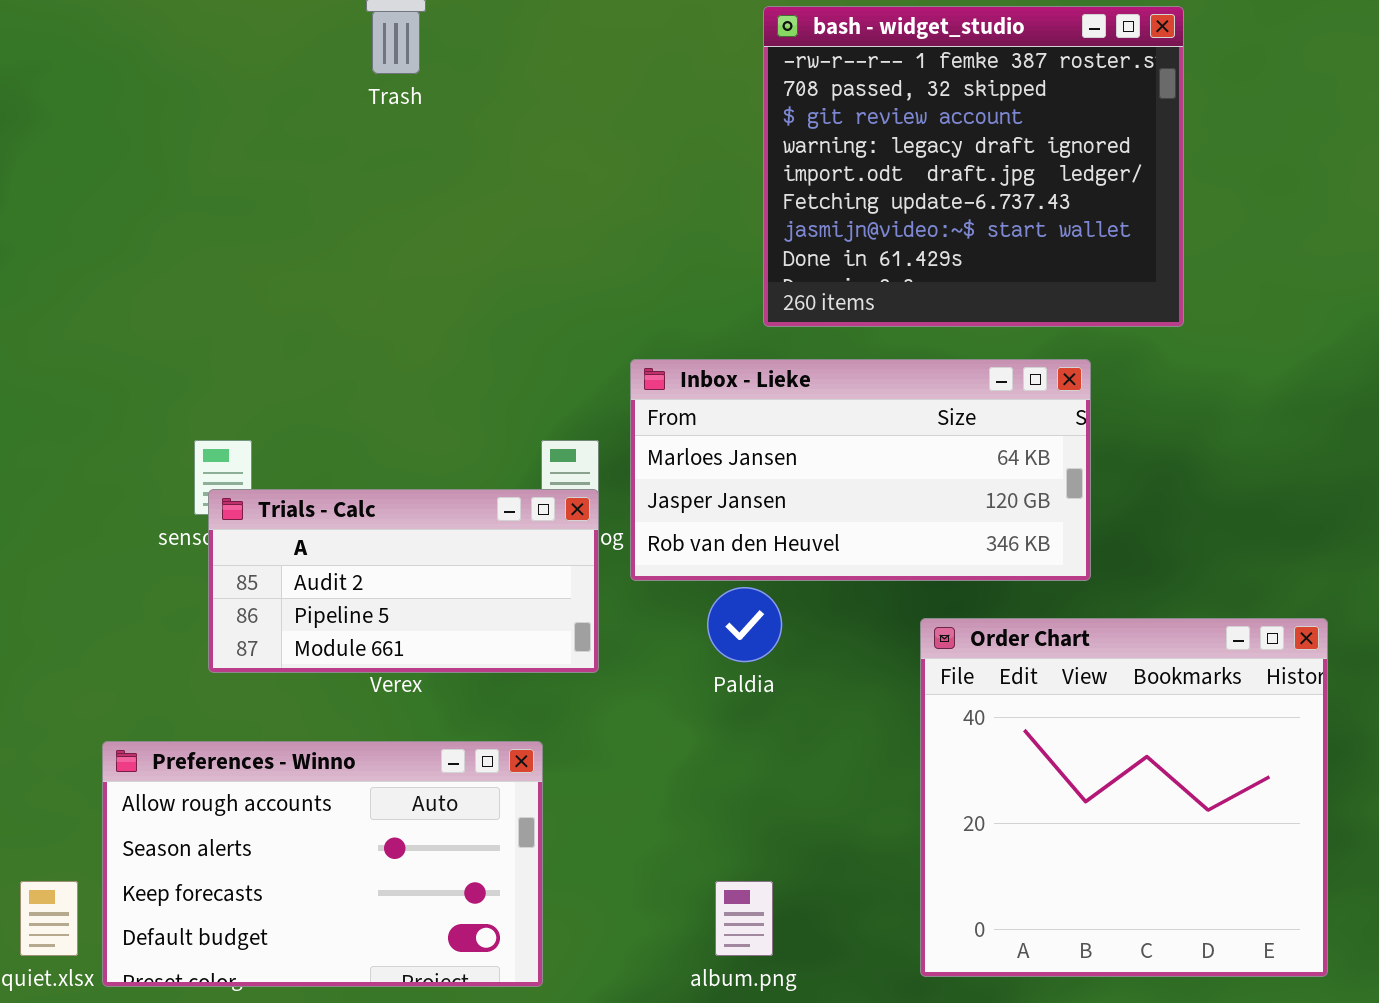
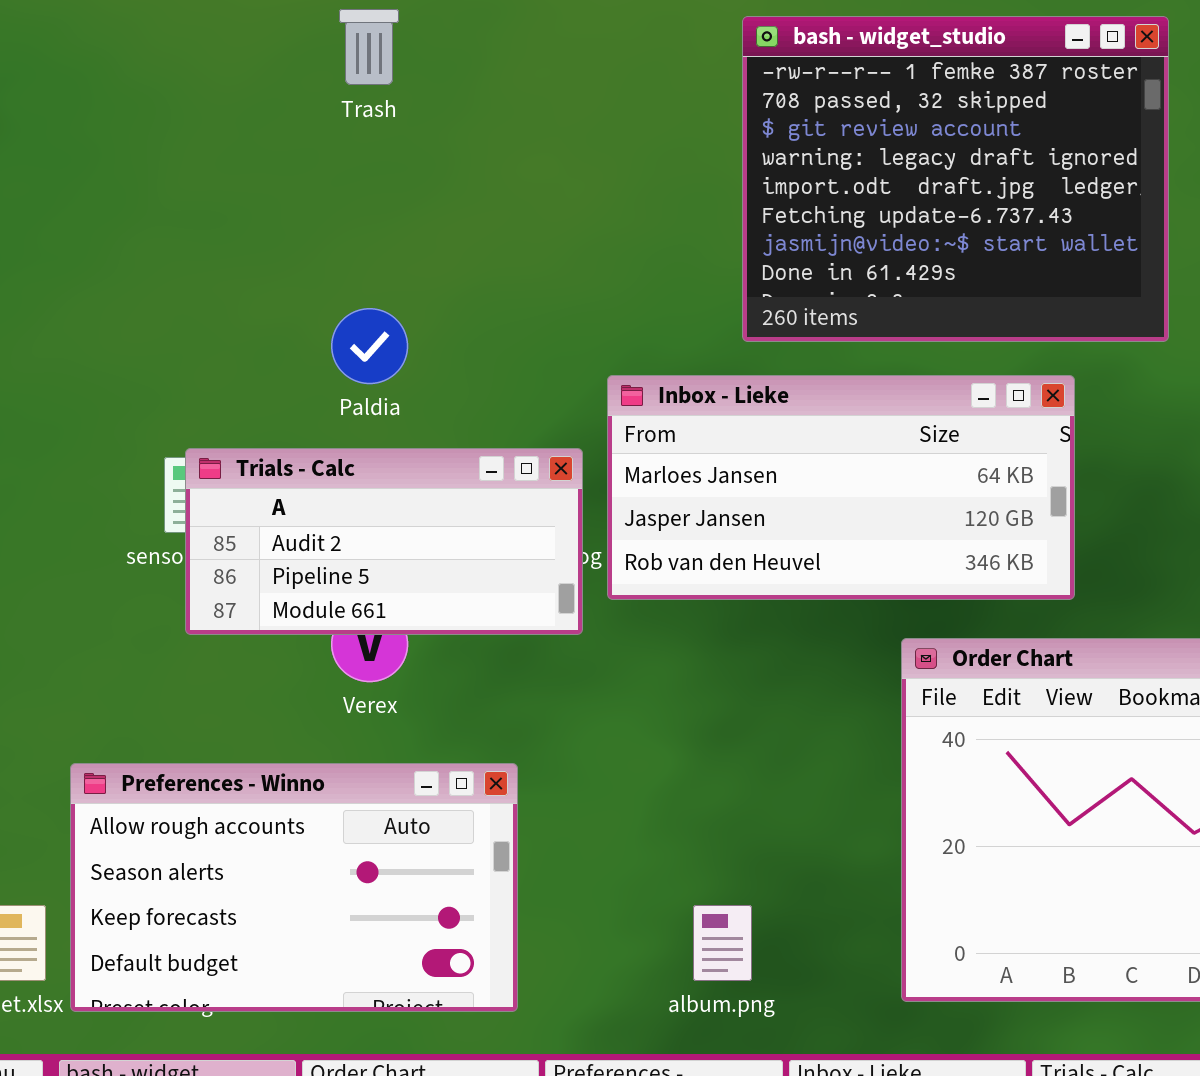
Trials - Calc: [208,489,599,673] -> [185,448,583,635], moved
Paldia: [707,587,782,662] -> [331,308,408,384], moved

